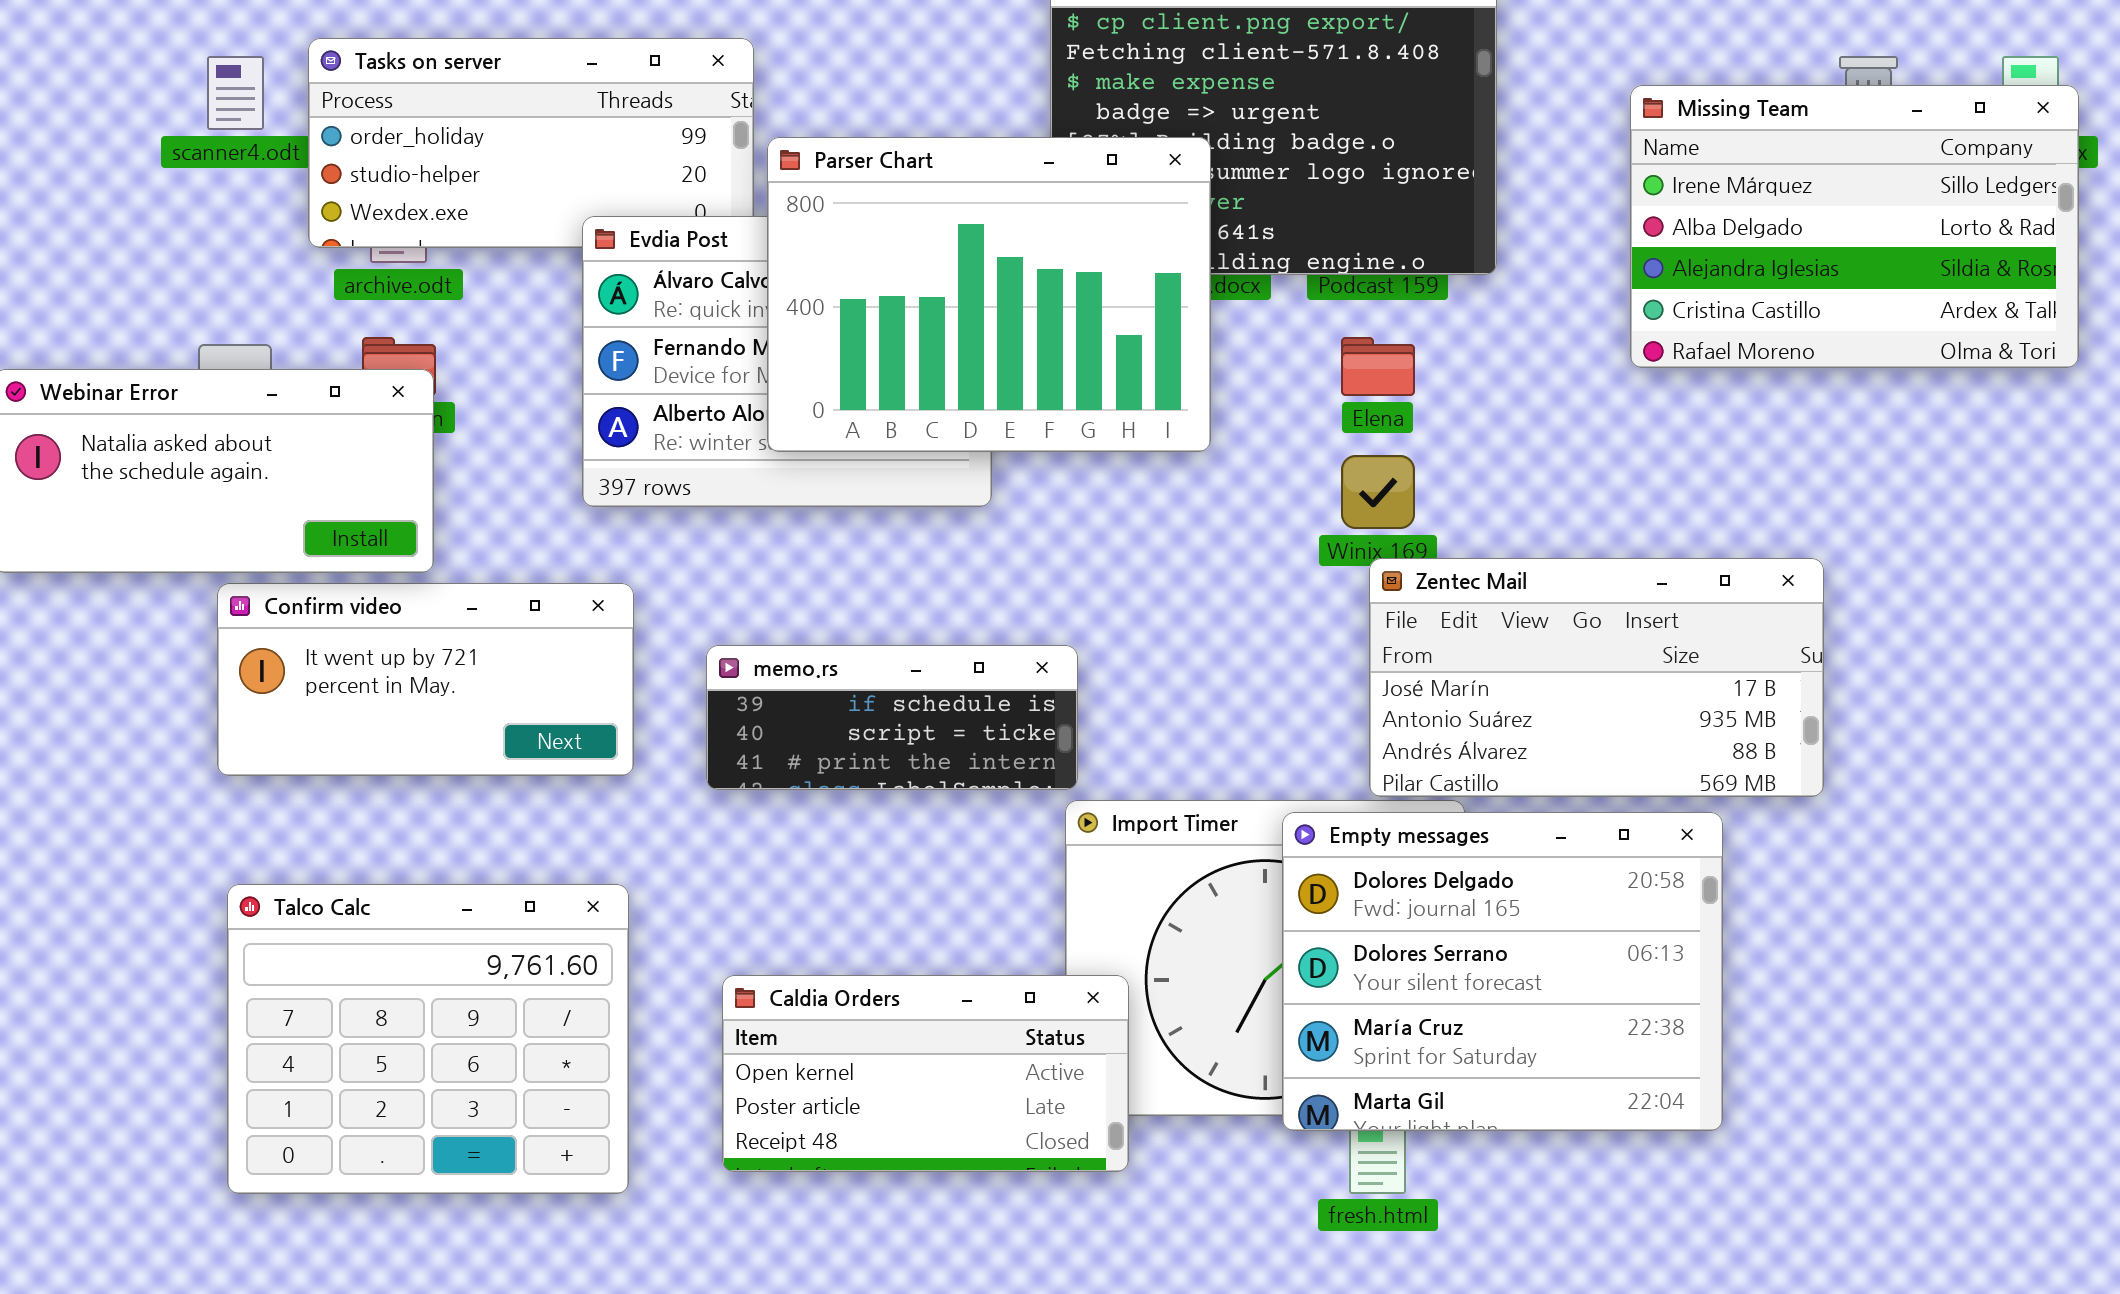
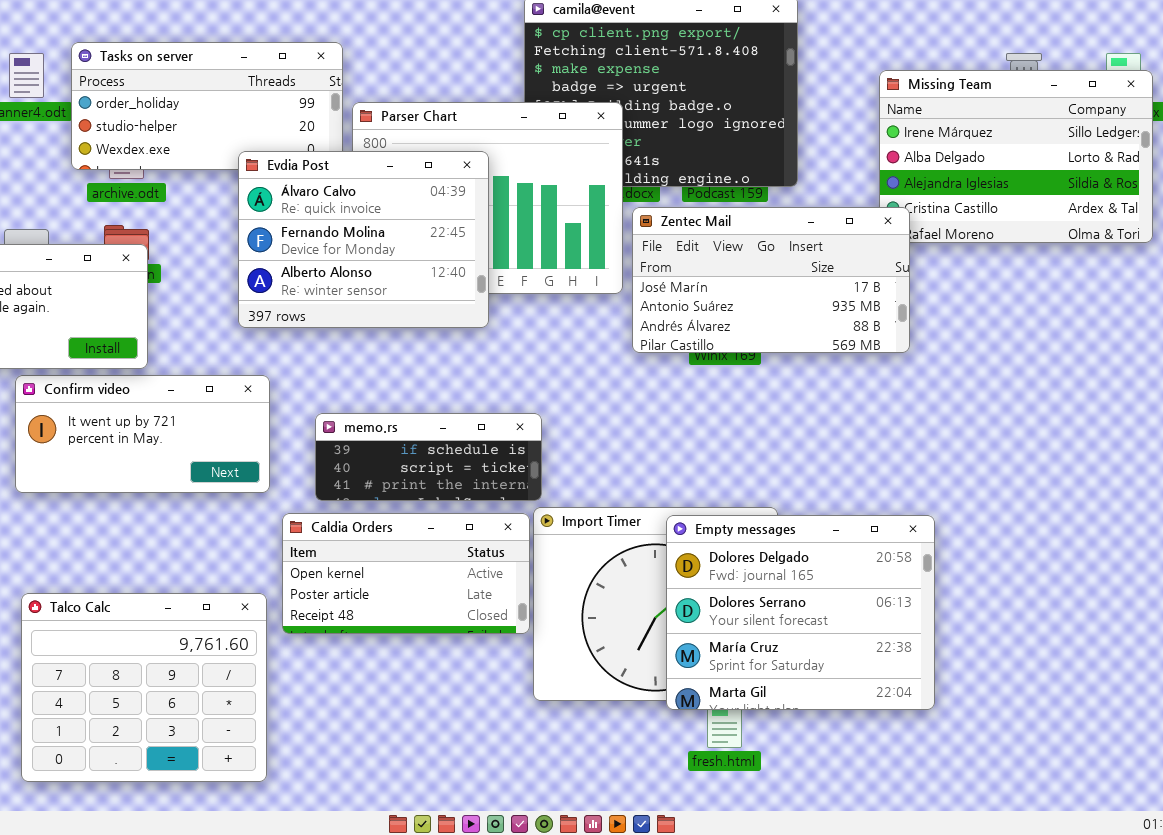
Evdia Post: [582,216,992,507] -> [238,151,489,328], raised
Zentec Mail: [1369,558,1824,797] -> [632,207,910,353], moved
Talco Calc: [227,884,629,1194] -> [21,593,267,782], moved
Caldia Orders: [722,975,1129,1172] -> [282,513,530,634], moved

